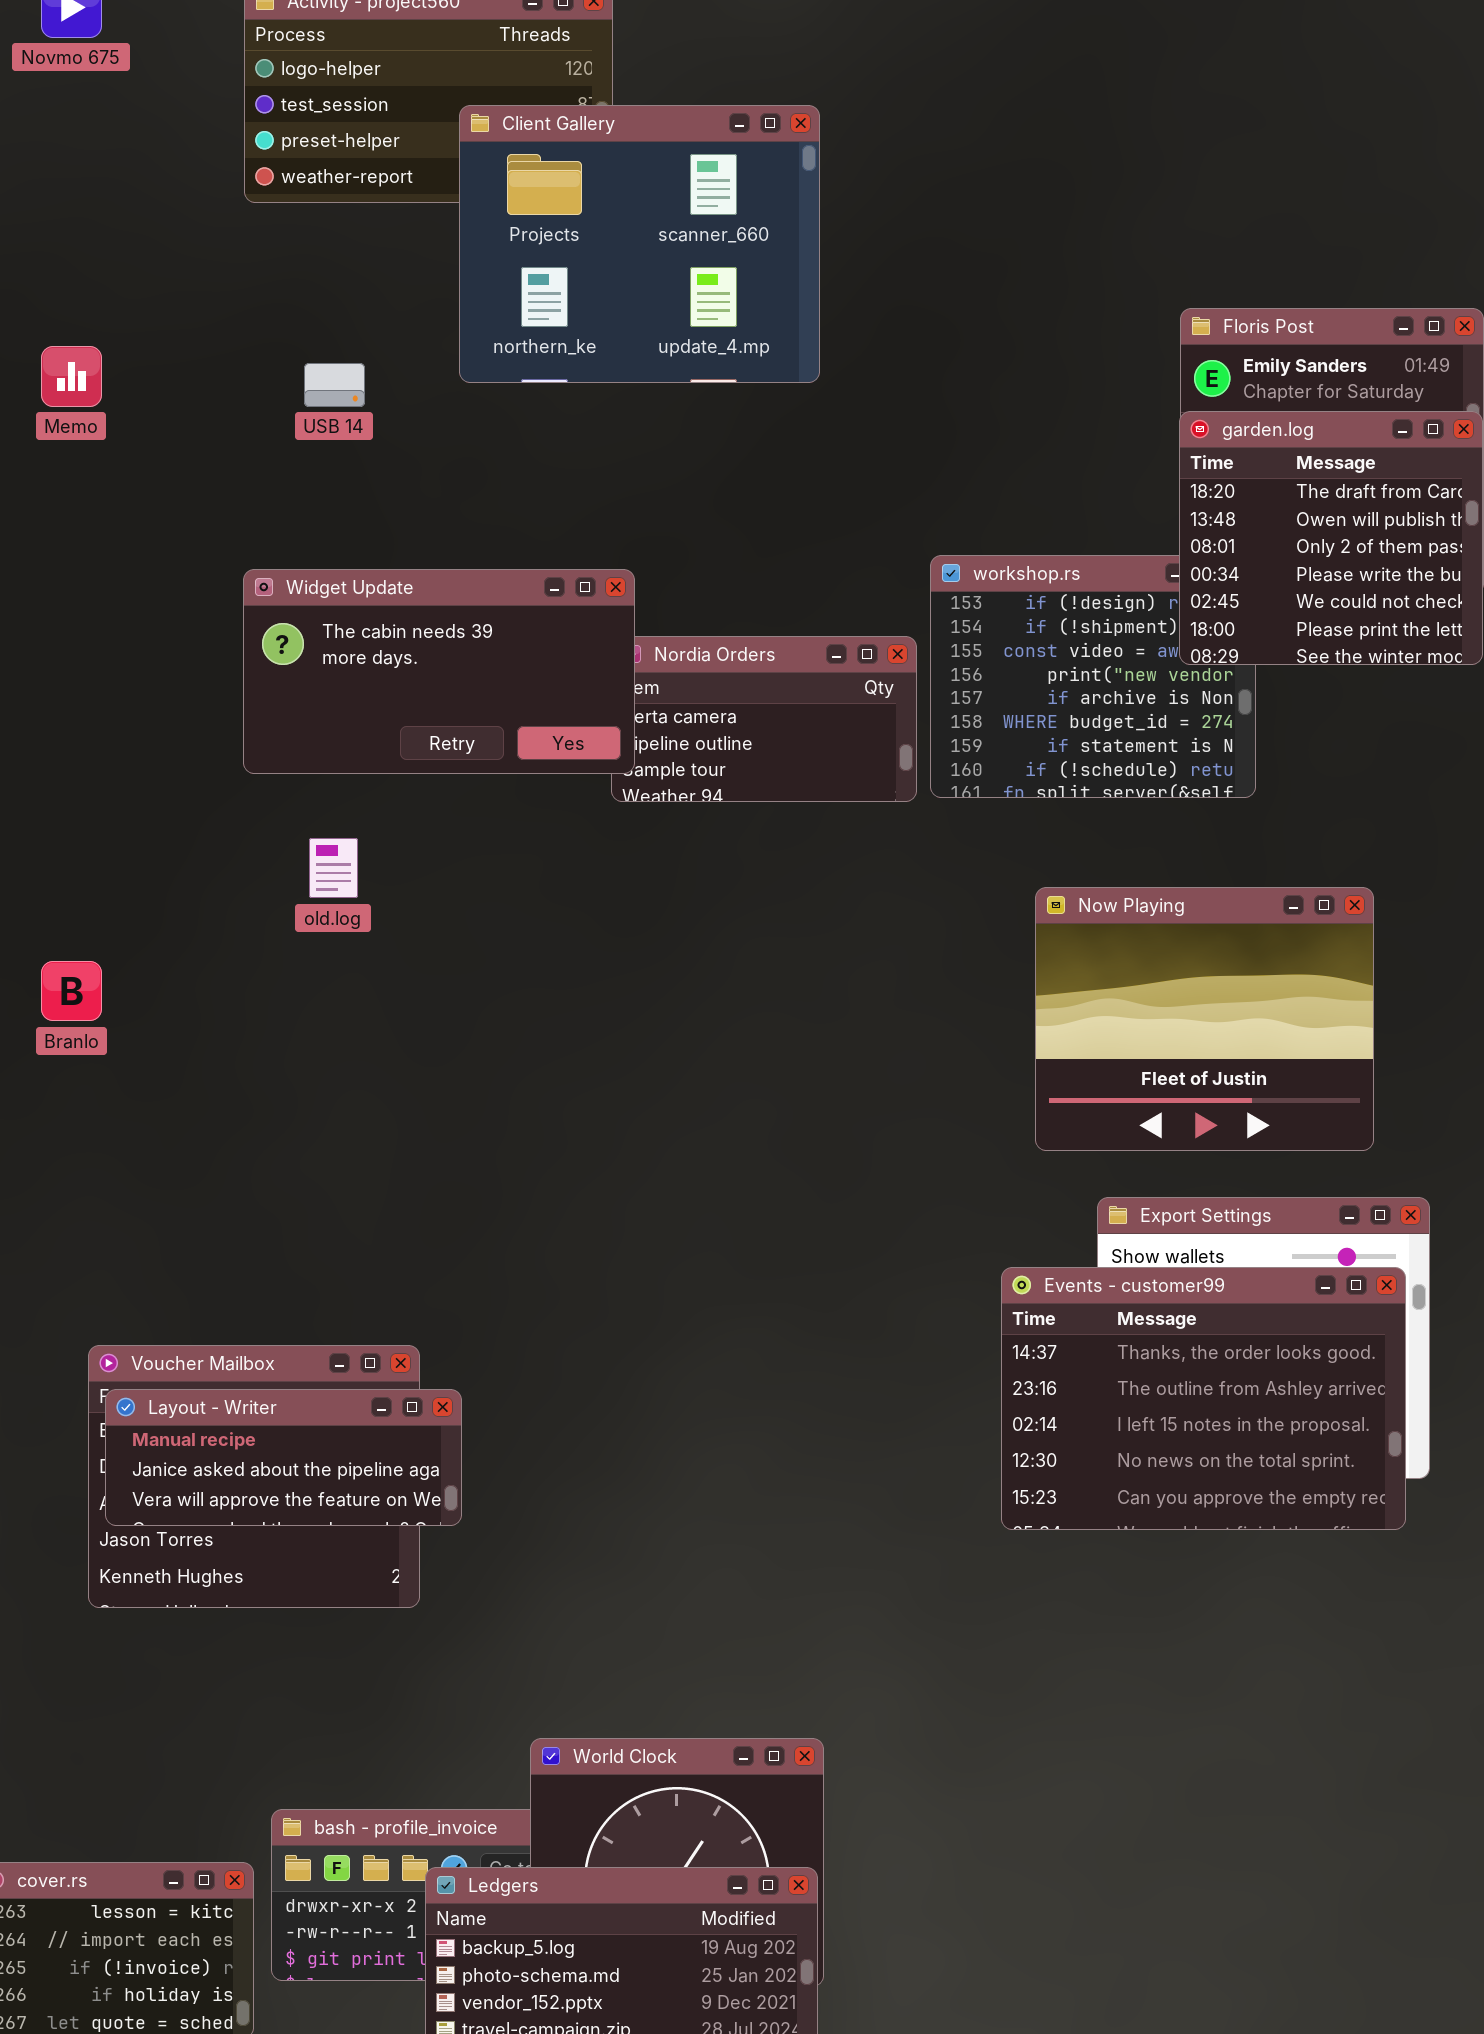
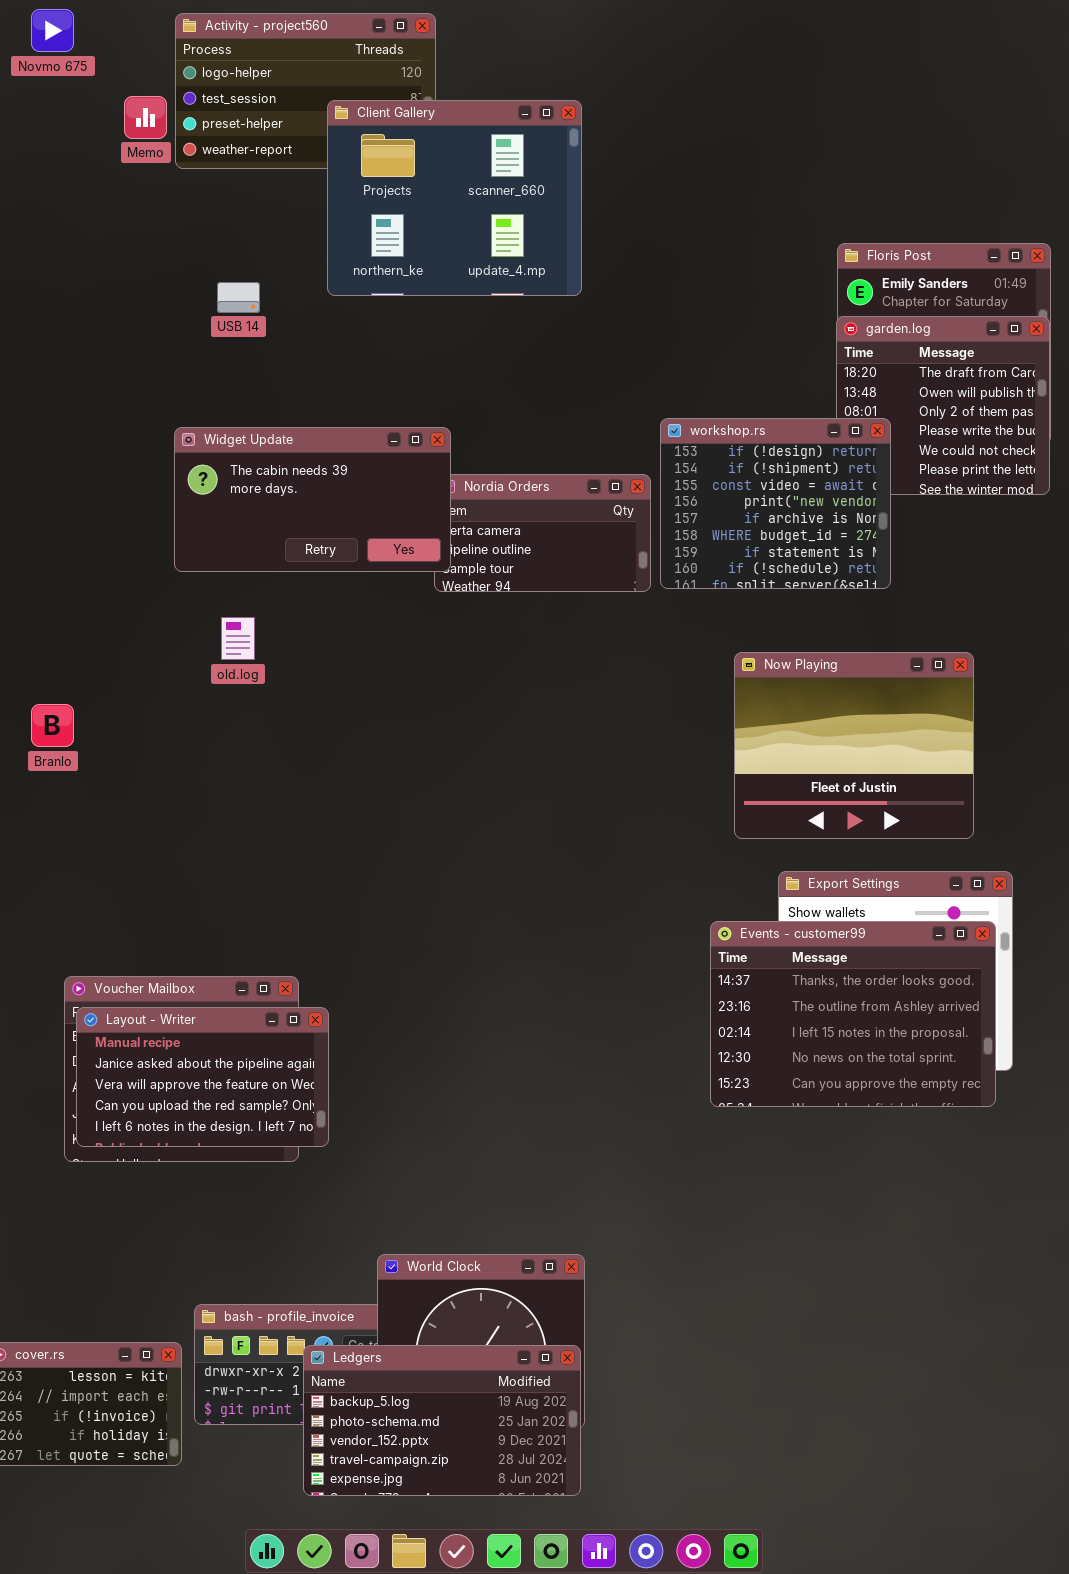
Memo: [41,346,102,407] -> [124,96,167,139], moved
workshop.rs: [930,555,1256,798] -> [660,418,891,589], raised
Layout - Writer: [105,1389,462,1526] -> [76,1007,329,1147], resized

